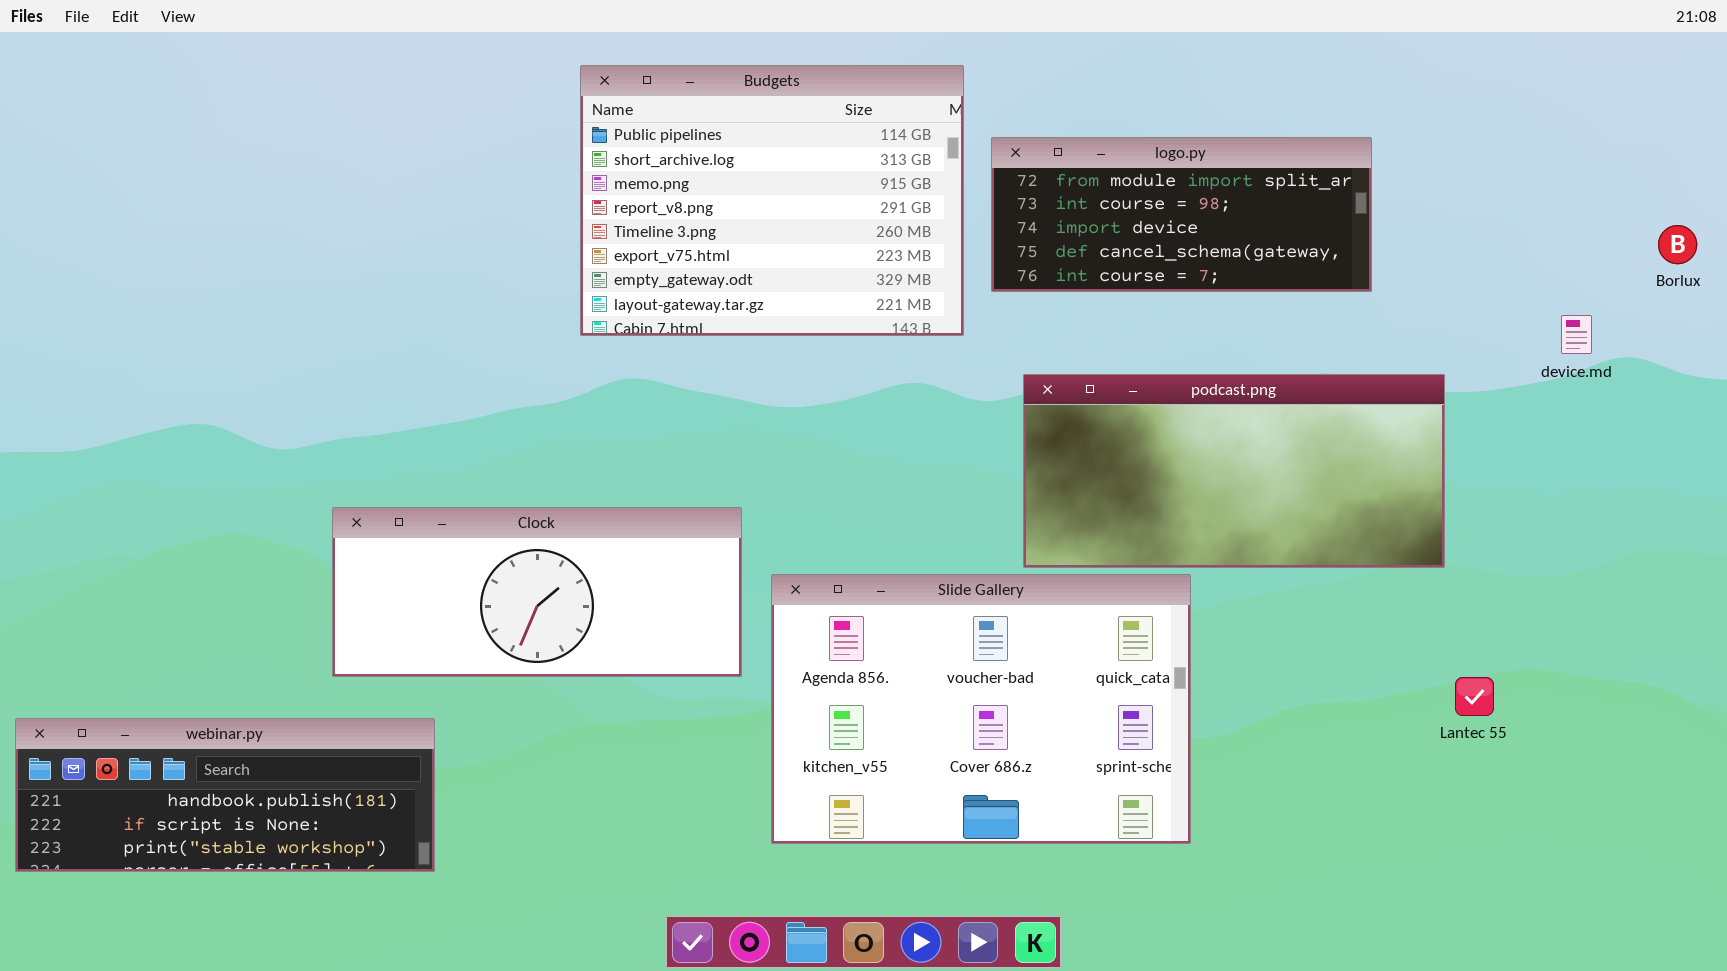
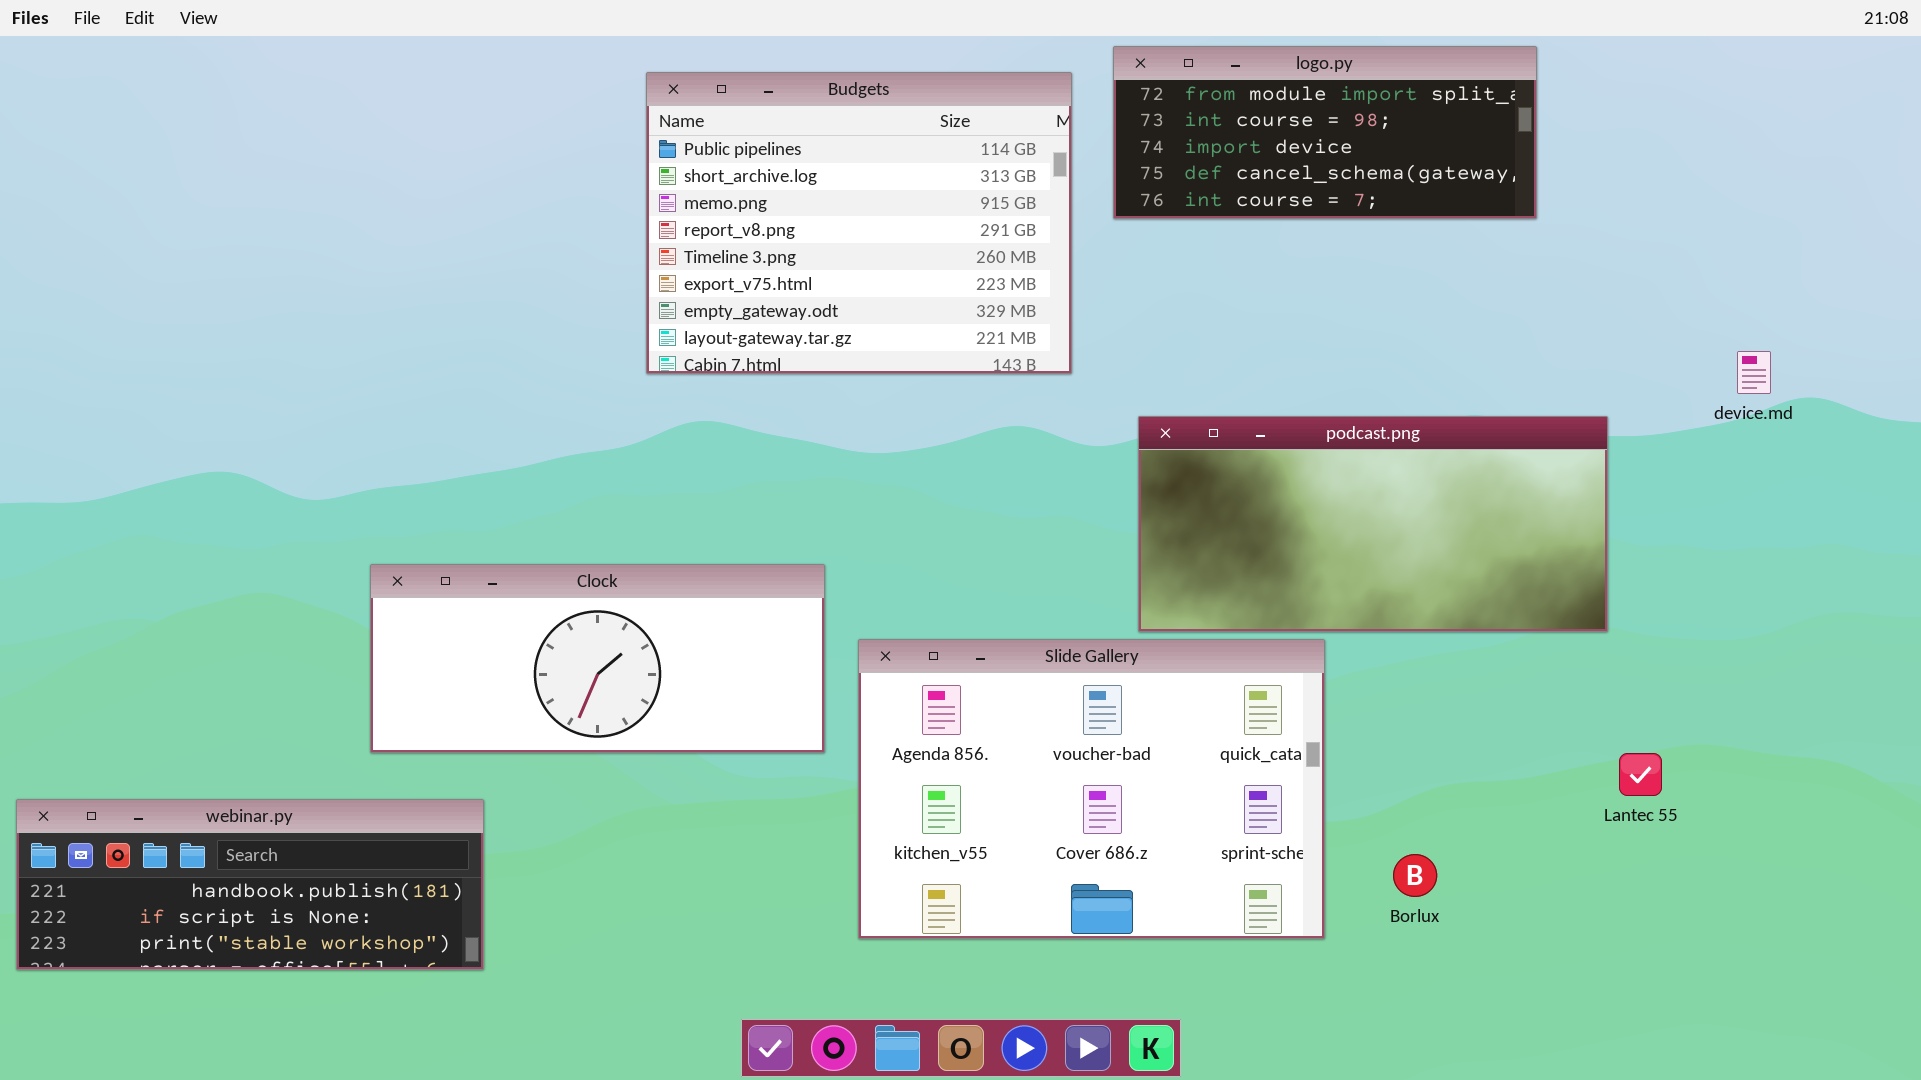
logo.py: [991,137,1372,292] -> [1113,46,1537,219], moved
Borlux: [1658,225,1697,264] -> [1393,854,1437,897], moved

